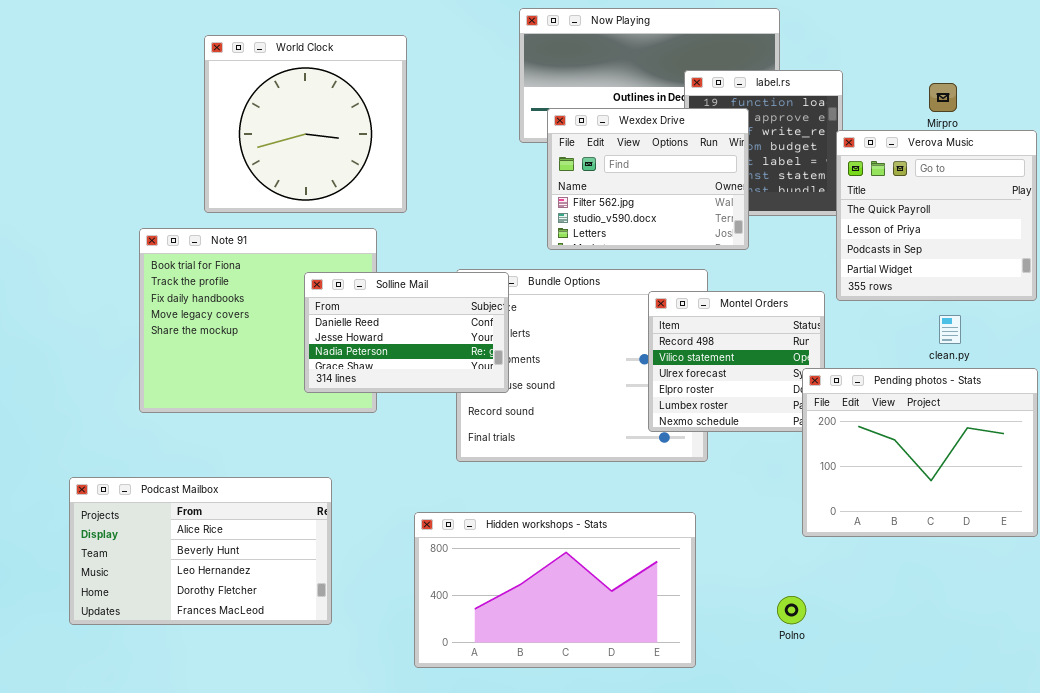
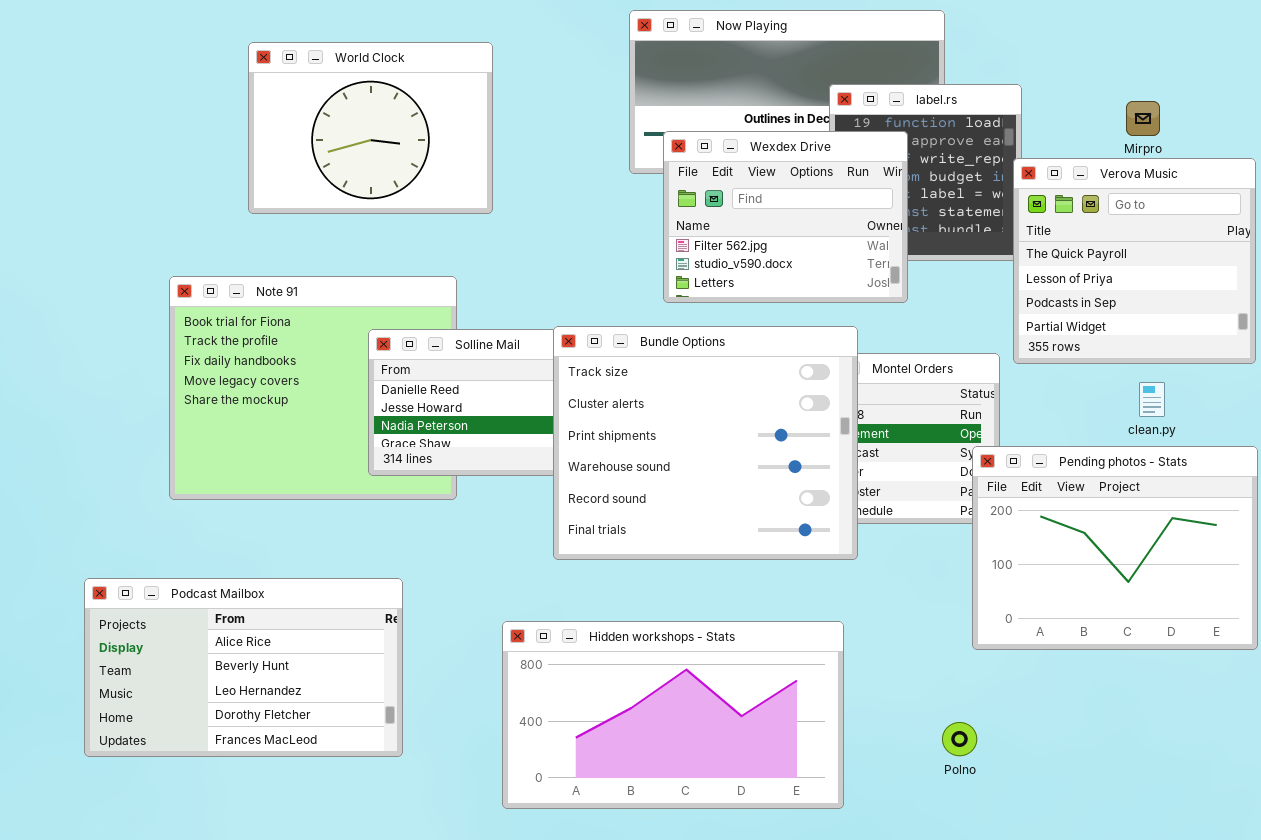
World Clock: [204,35,407,213] -> [248,42,493,214], resized
Bundle Options: [456,269,708,462] -> [553,326,858,560], raised

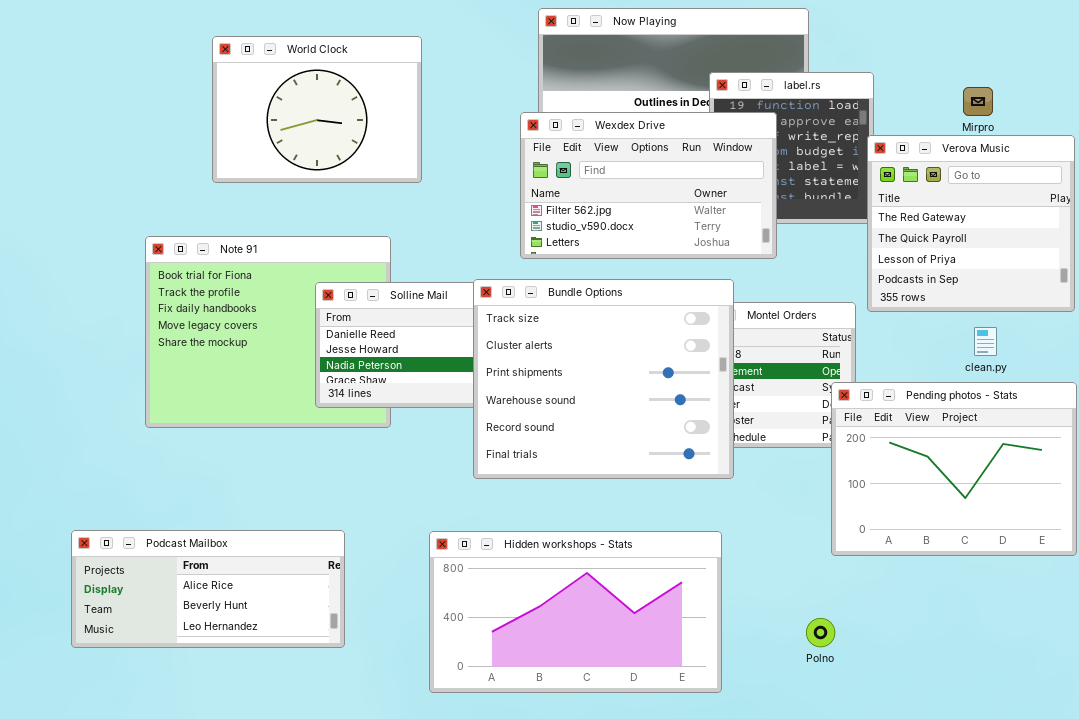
Wexdex Drive: [663,131,908,303] -> [520,112,777,259], resized
Verova Music: [1013,158,1256,364] -> [867,135,1075,312], scrolled up 1 row
Podcast Mailbox: [84,578,403,757] -> [71,530,345,648], resized

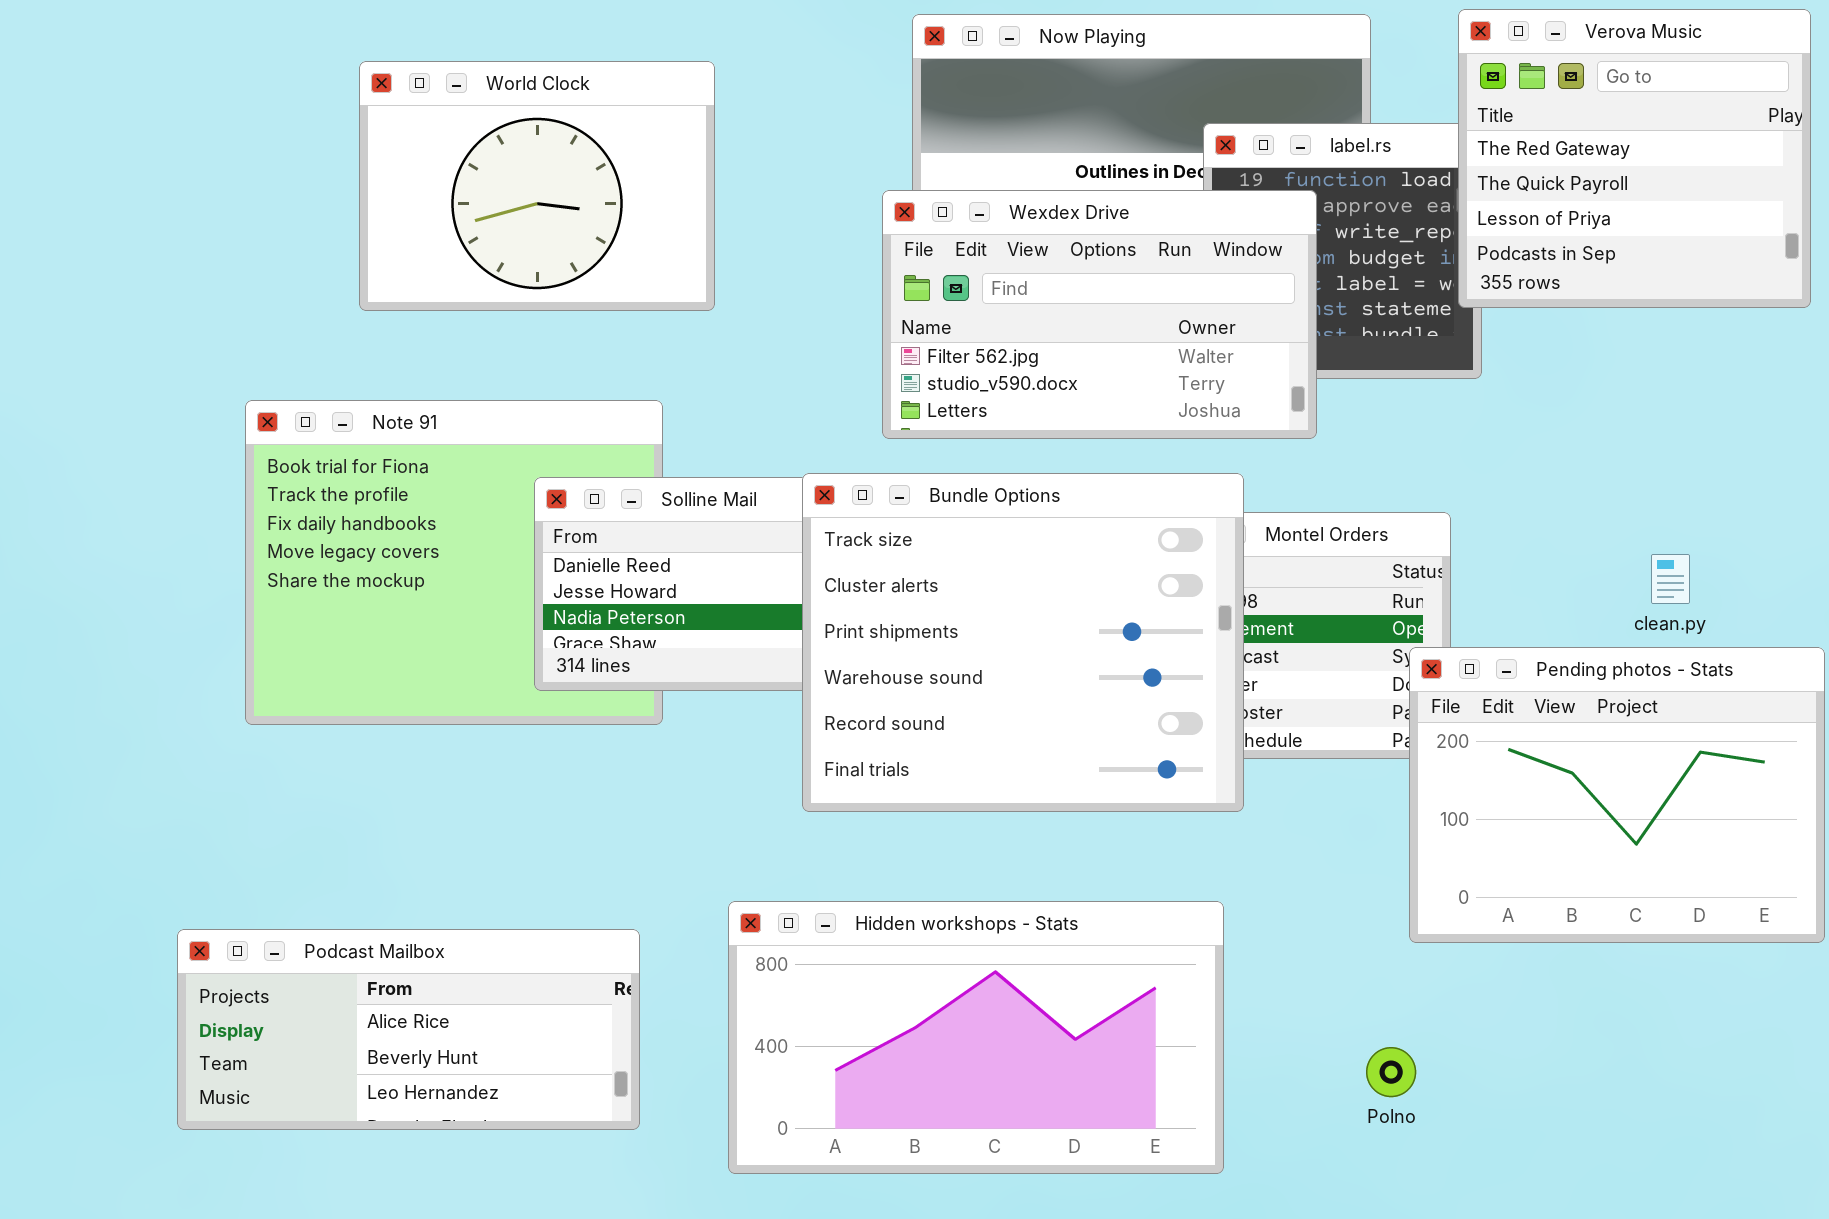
Verova Music: [867,135,1075,312] -> [1458,9,1811,308], moved
Podcast Mailbox: [71,530,345,648] -> [177,929,640,1130], moved

